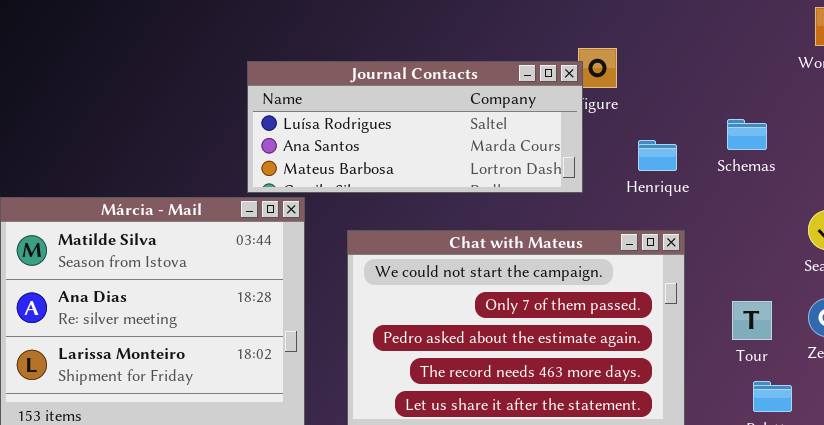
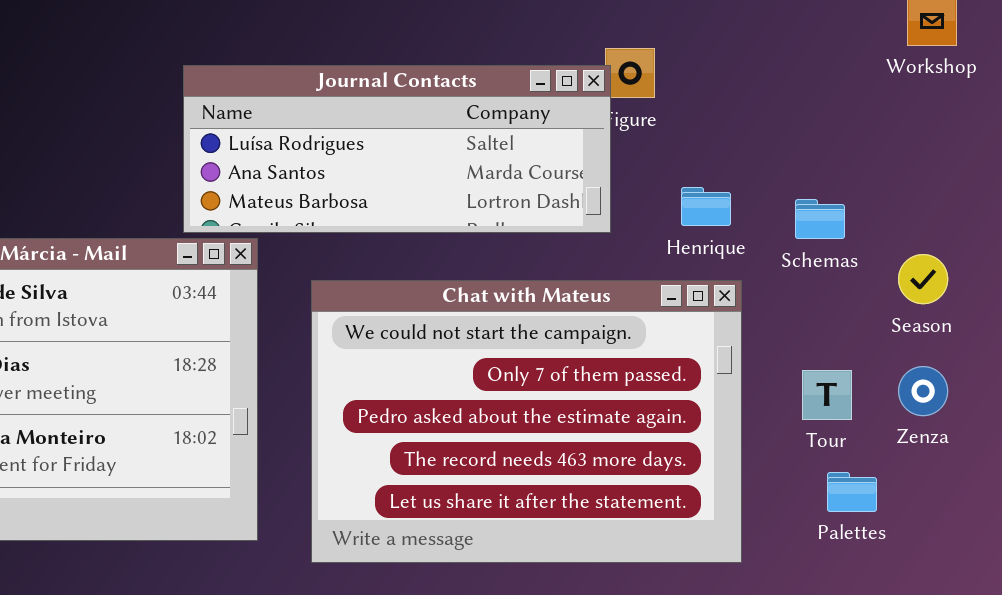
Schemas: [727,119,767,150] -> [795,199,845,239], moved
Henrique: [638,140,677,171] -> [681,187,731,226], moved

